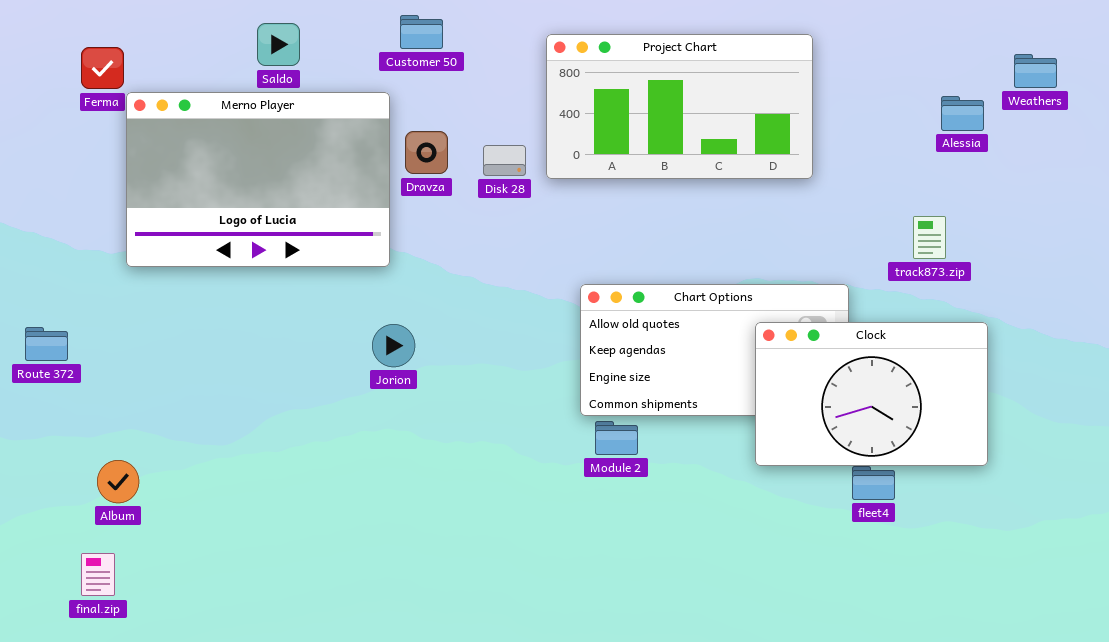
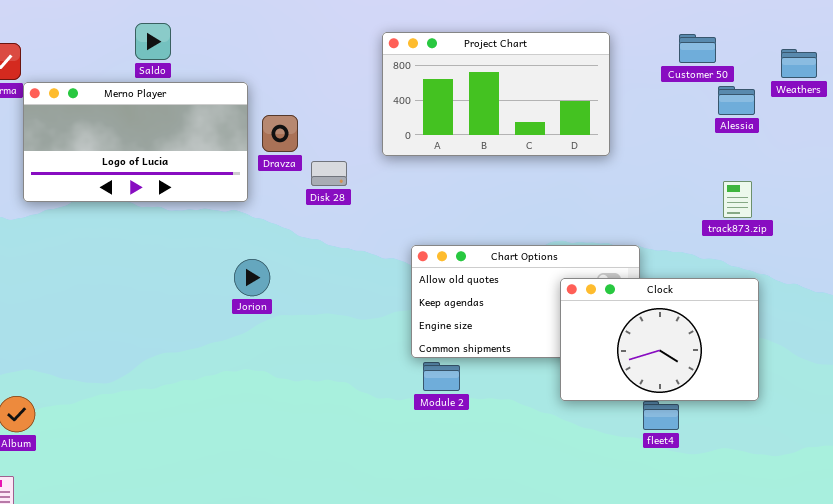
Customer 50: [400,15,443,49] -> [679,34,716,63], moved
Merno Player: [126,92,390,267] -> [23,82,248,202], resized
Disk 28: [483,145,526,176] -> [311,161,347,186], moved
track873.zip: [913,216,946,259] -> [723,181,752,218], moved
Jorion: [372,324,415,367] -> [234,259,270,296], moved

